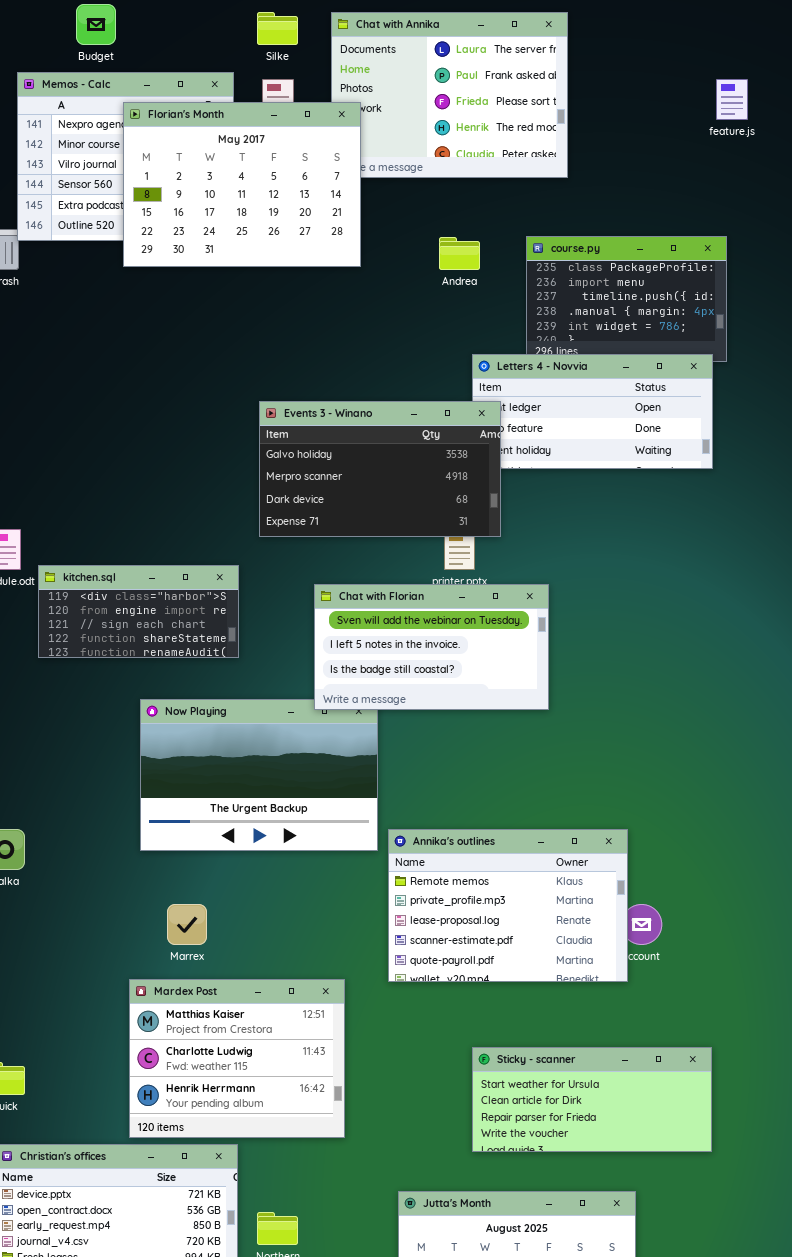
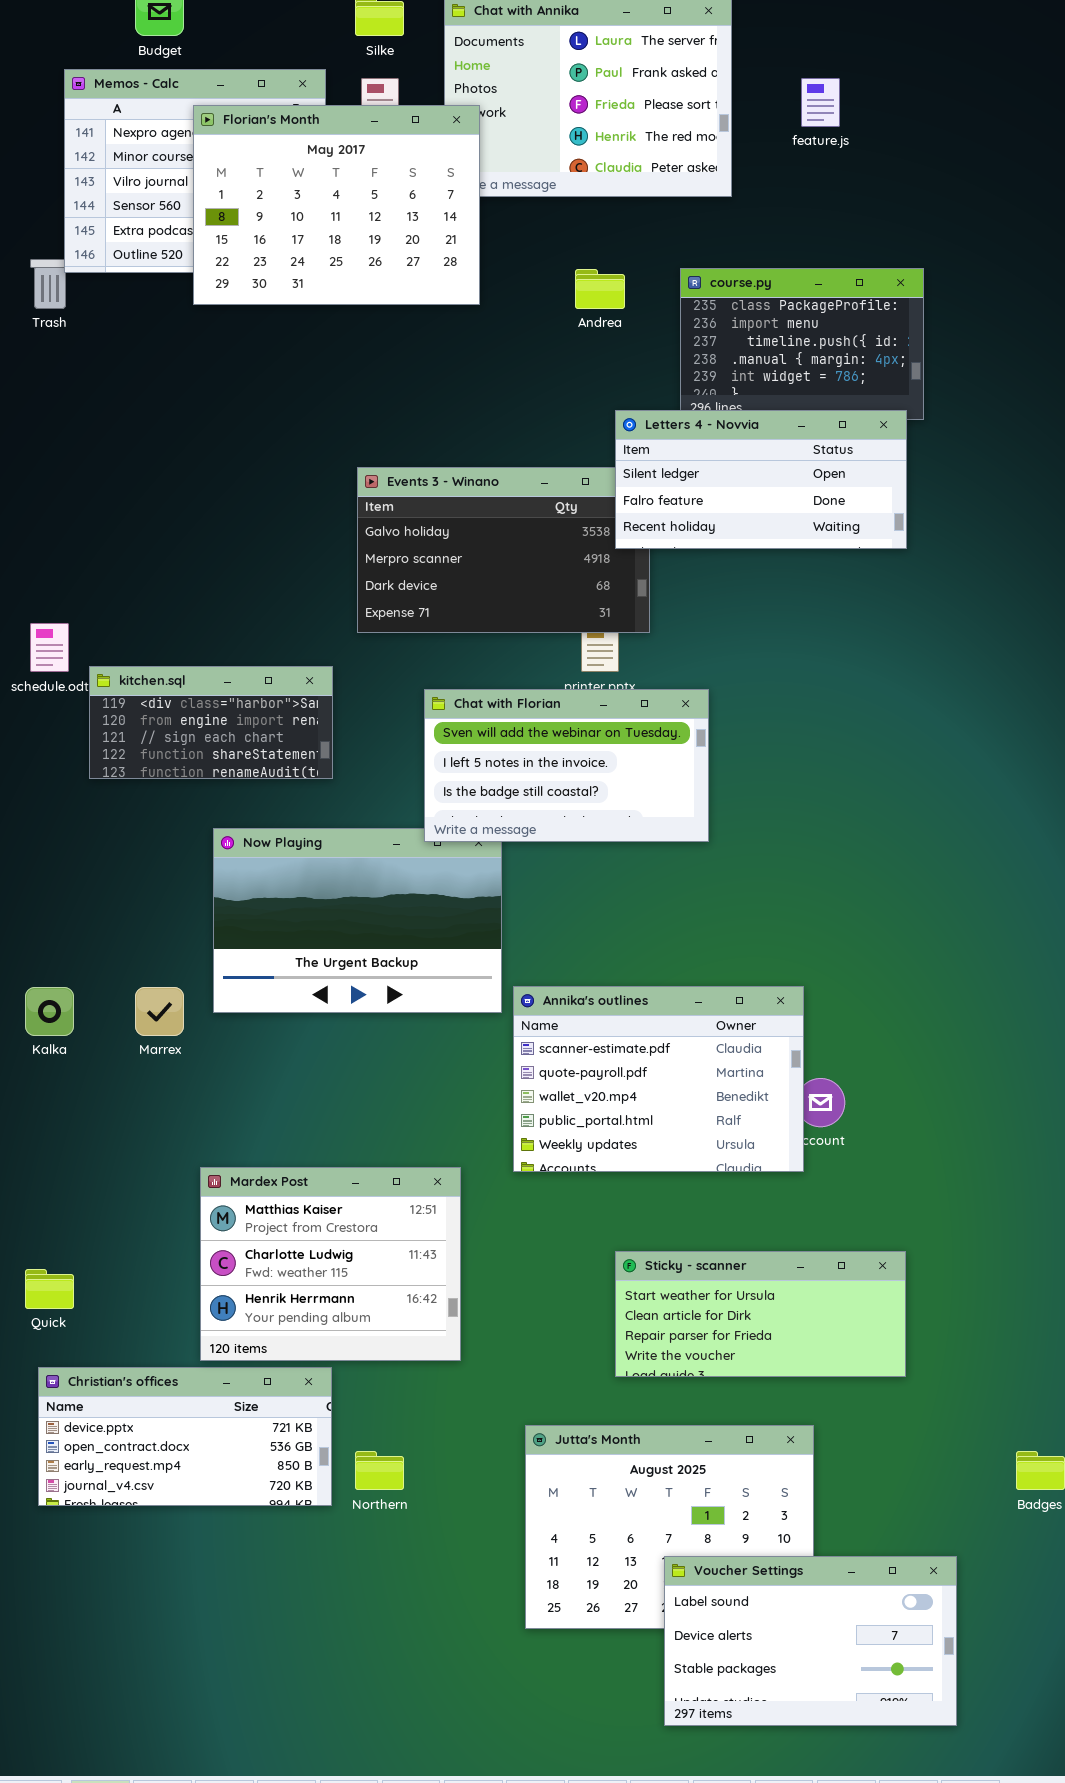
feature.js: [716,79,748,120] -> [801,78,840,127], moved
Letters 4 - Novvia: [472,354,713,469] -> [615,410,907,549], raised
Annika's outlines: [388,829,628,982] -> [513,986,804,1172], scrolled down 3 rows
Marrex: [167,904,207,945] -> [135,987,184,1036], moved

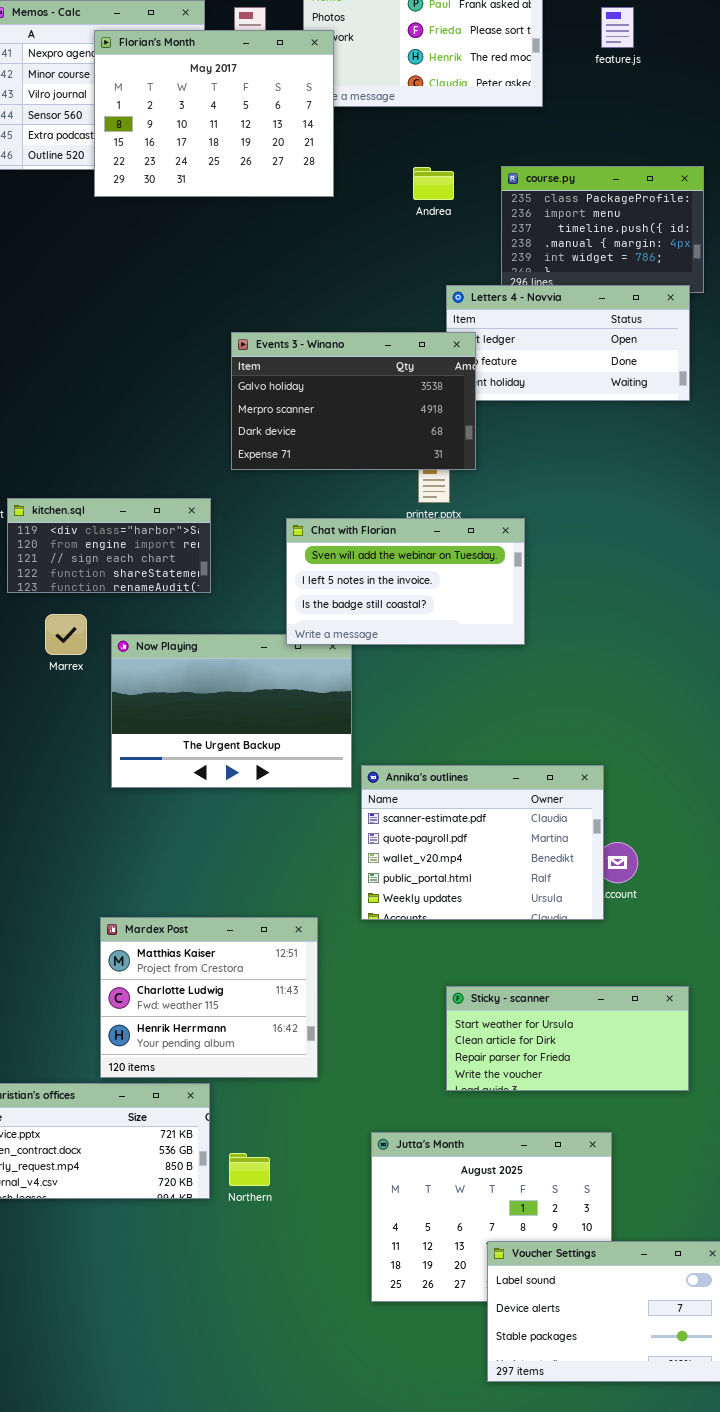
Events 3 - Winano: [357,467,650,633] -> [231,332,476,470], raised
Marrex: [135,987,184,1036] -> [45,614,87,655], moved

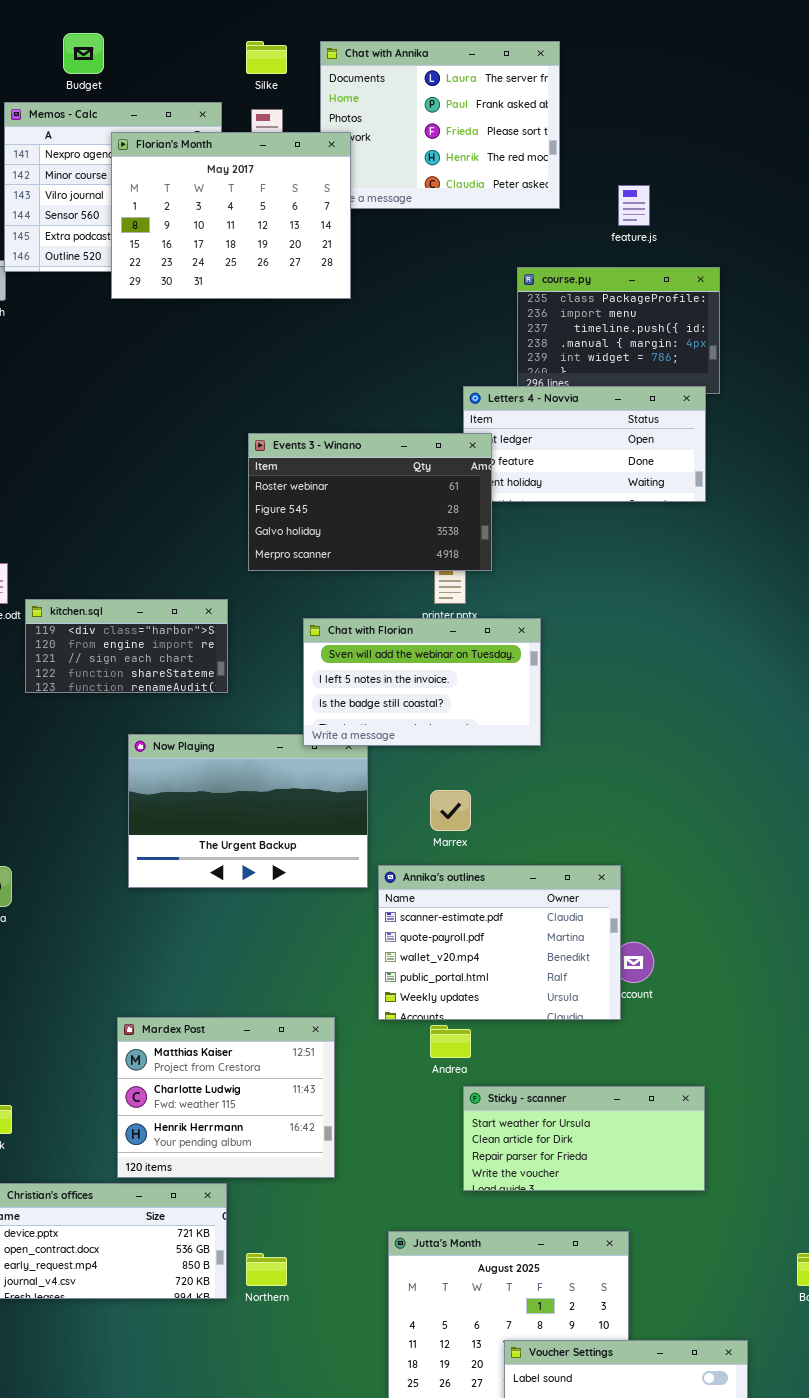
feature.js: [601,7,634,48] -> [618,185,650,226], moved
Andrea: [413,167,454,200] -> [430,1025,471,1058], moved
Events 3 - Winano: [231,332,476,470] -> [248,433,492,571], scrolled up 2 rows
Marrex: [45,614,87,655] -> [430,790,471,831], moved

